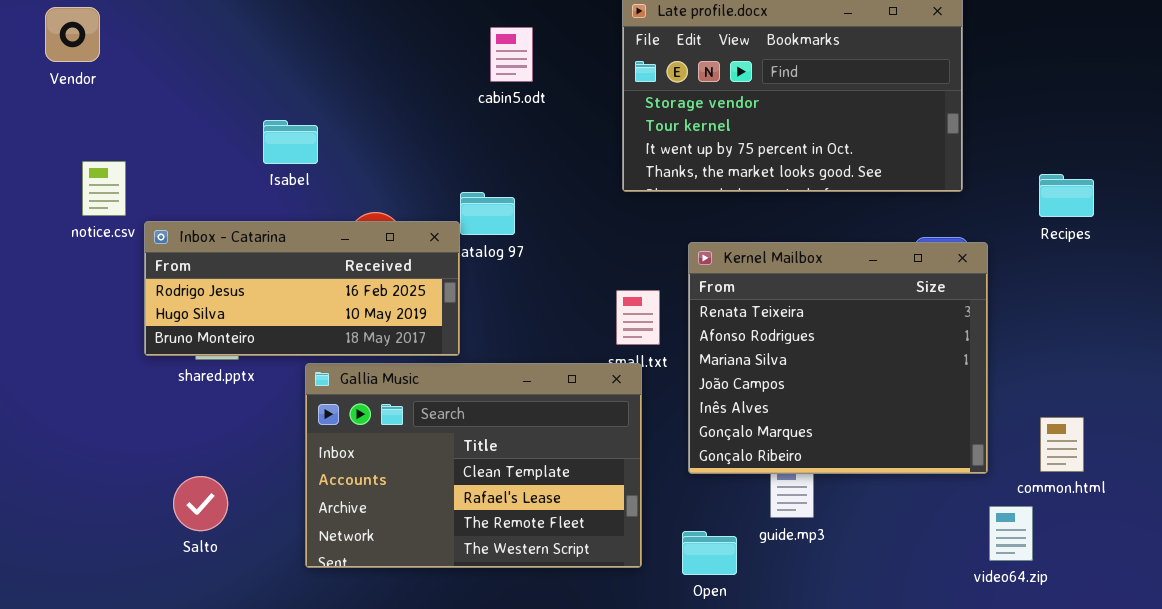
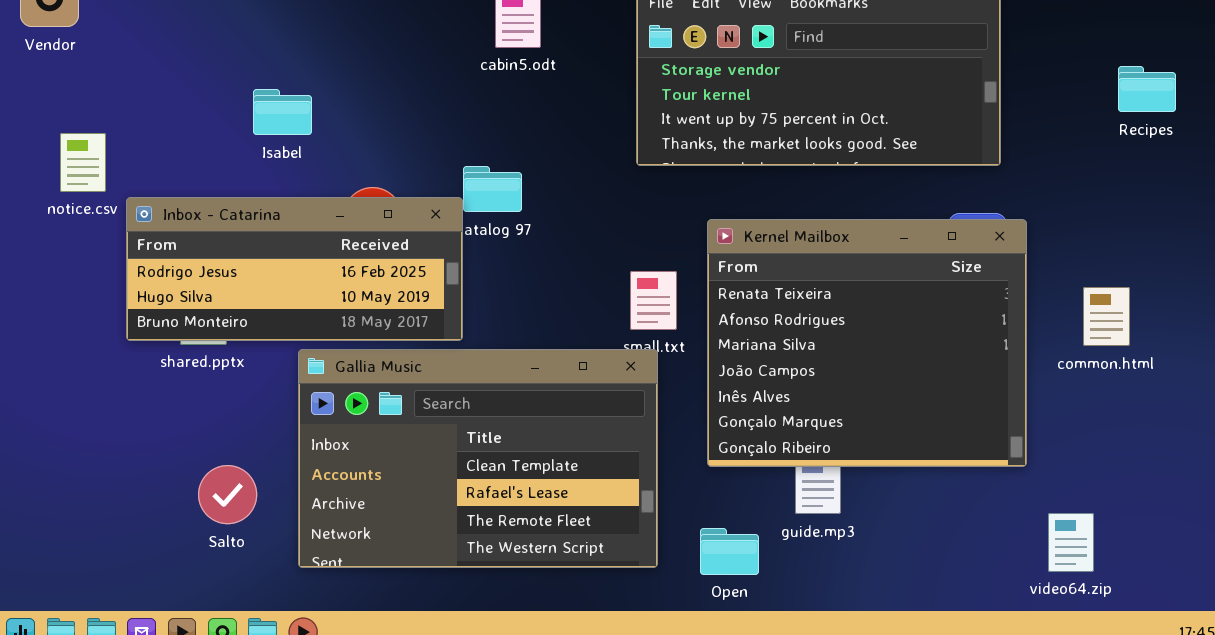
Recipes: [1039,174,1094,217] -> [1118,66,1176,112], moved
common.html: [1040,417,1084,472] -> [1083,287,1130,346], moved
Salto: [173,476,228,531] -> [198,465,257,524], moved
video64.zip: [989,506,1033,561] -> [1048,513,1094,572], moved

